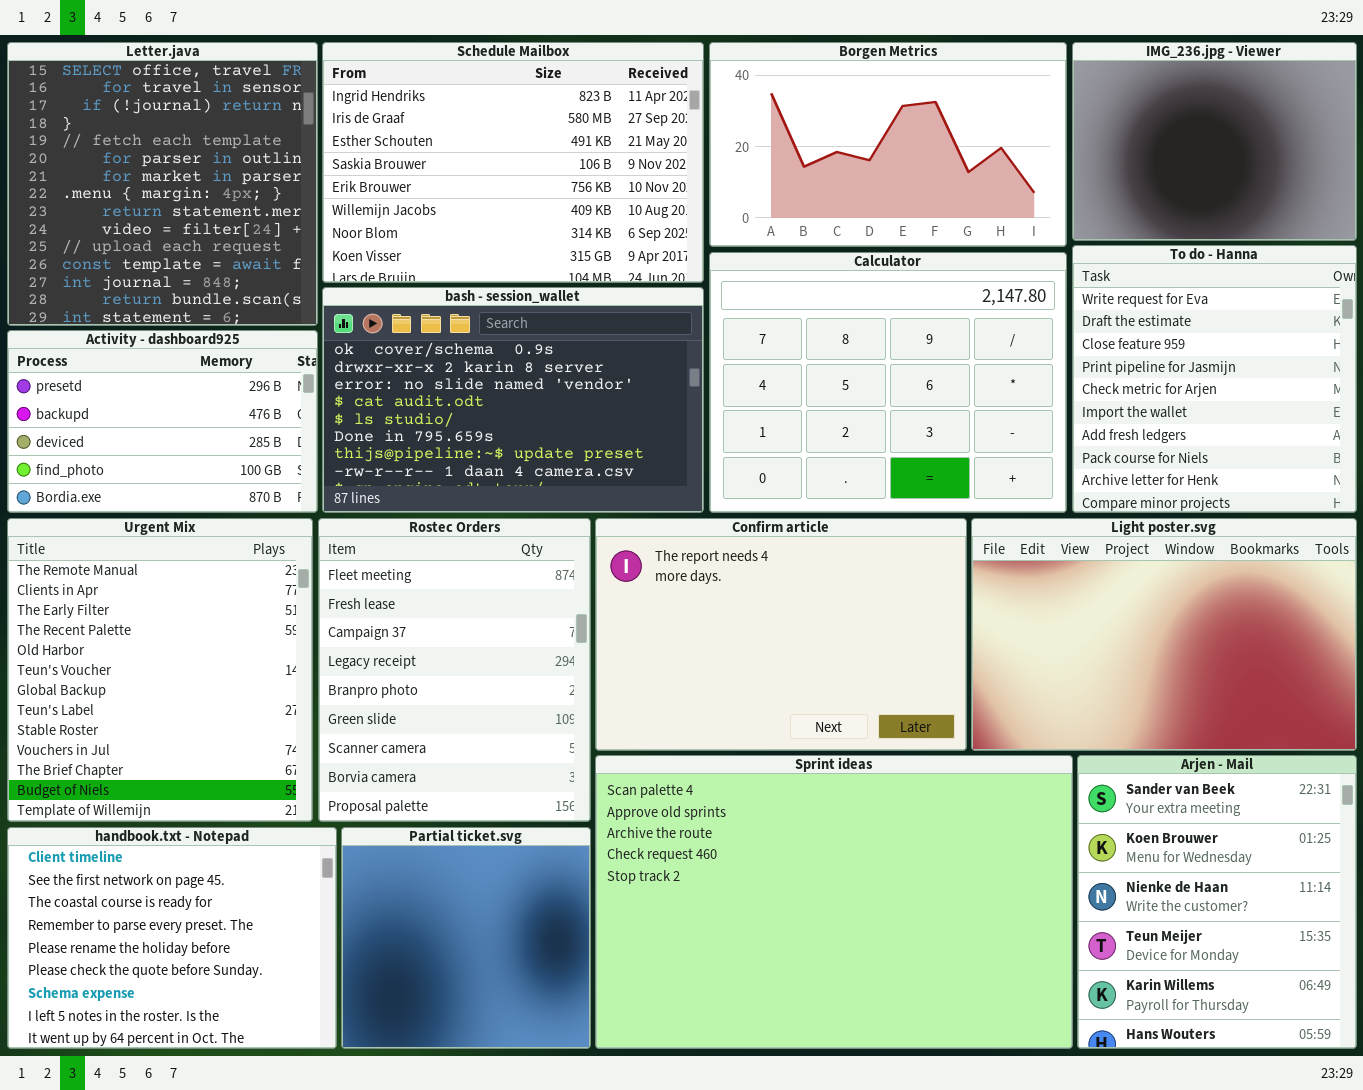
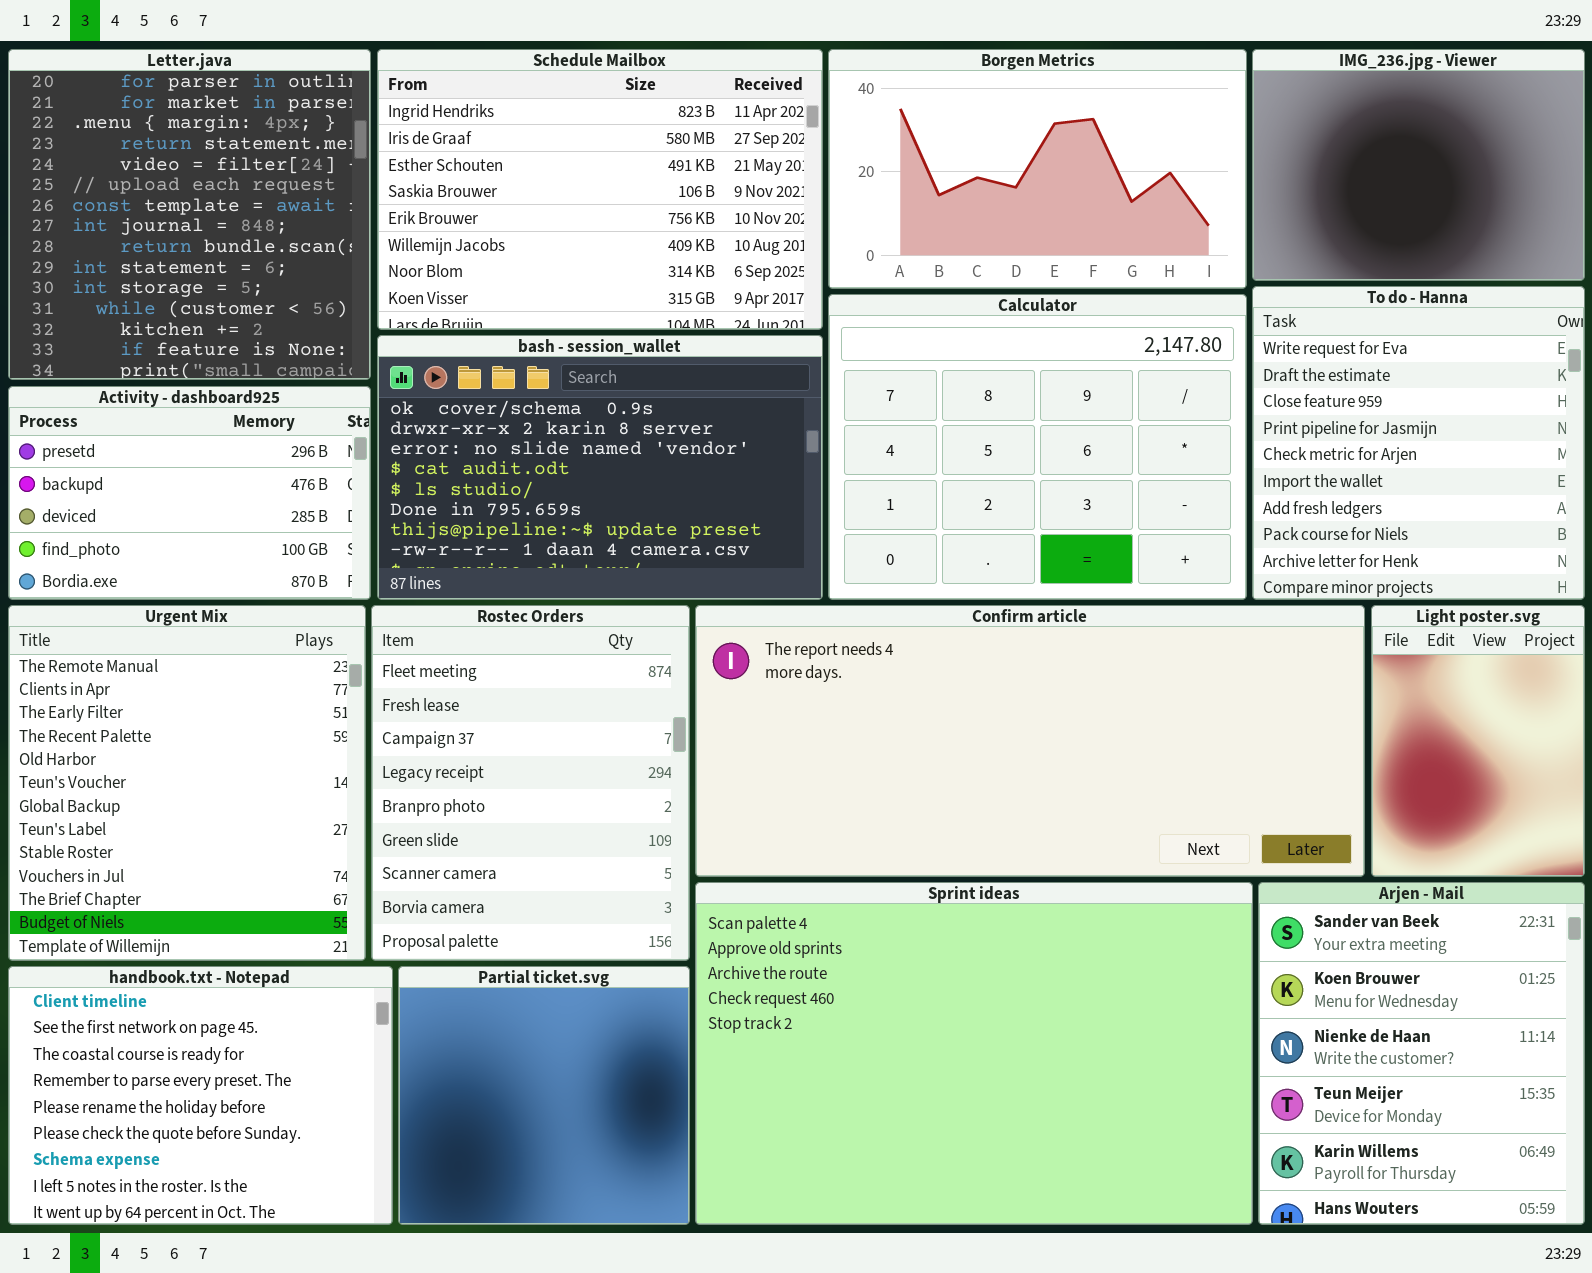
Letter.java: [7,42,318,326] -> [8,49,371,380], scrolled down 5 rows
Confirm article: [595,518,967,751] -> [695,605,1365,877], resized
Light poster.svg: [971,518,1357,751] -> [1371,605,1585,877], resized

